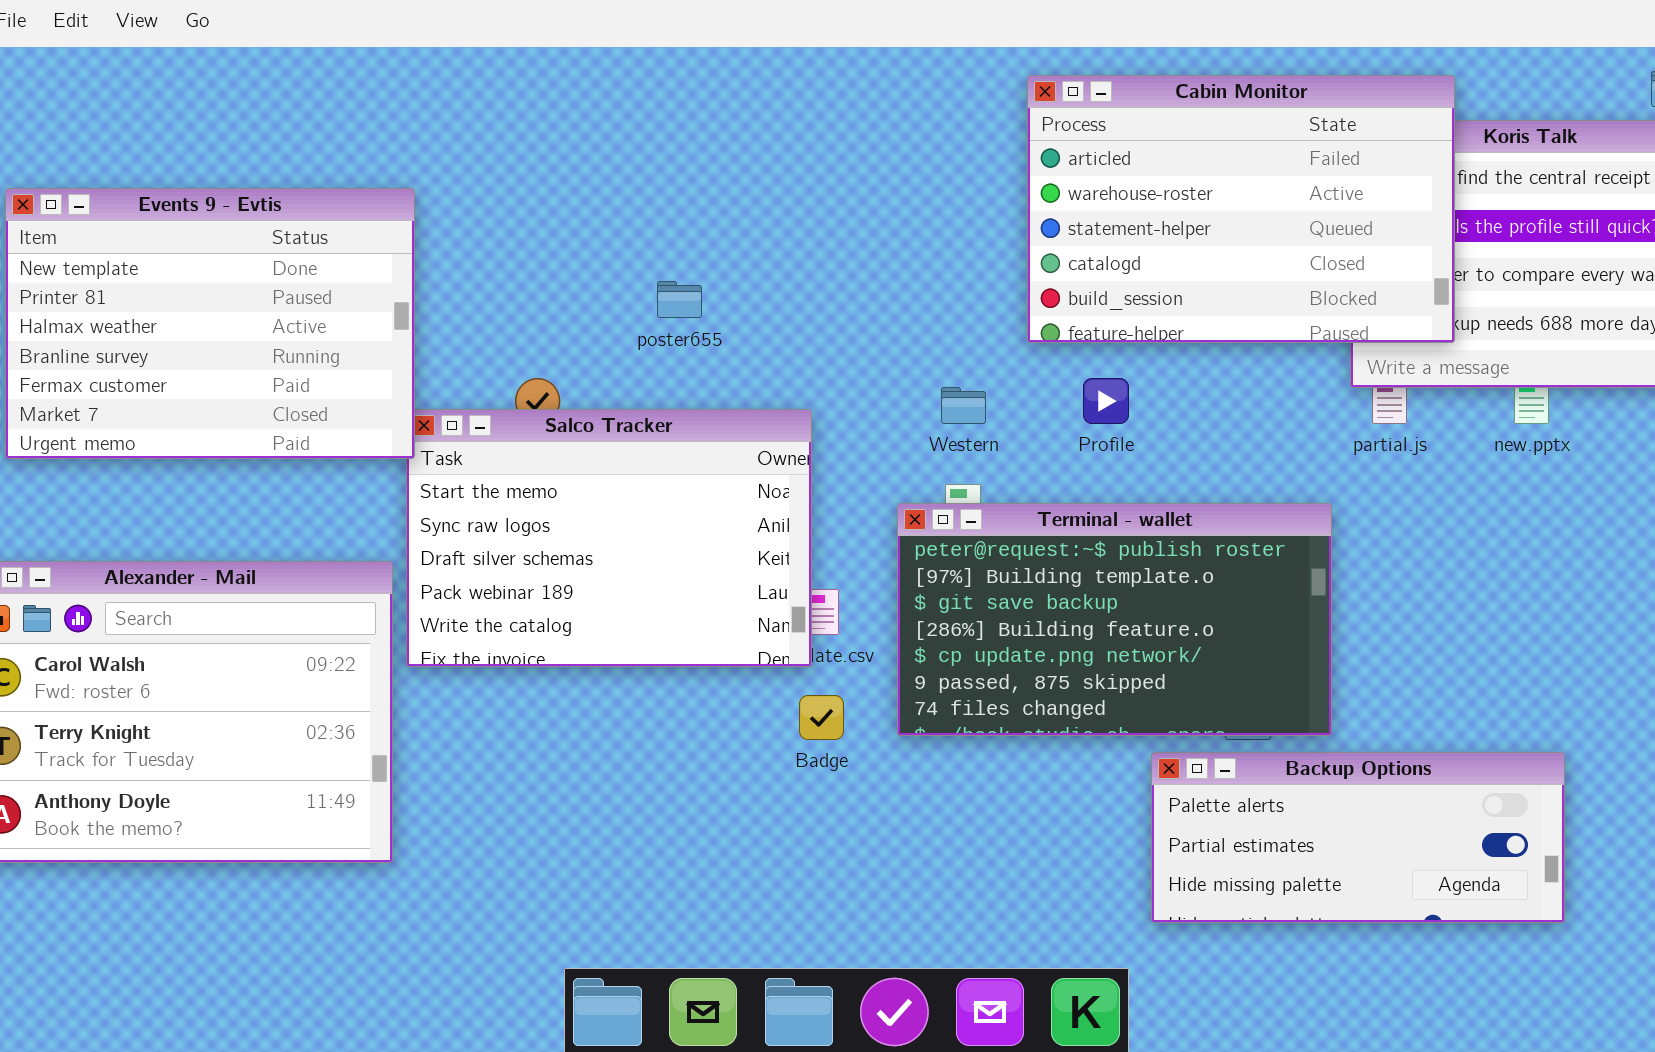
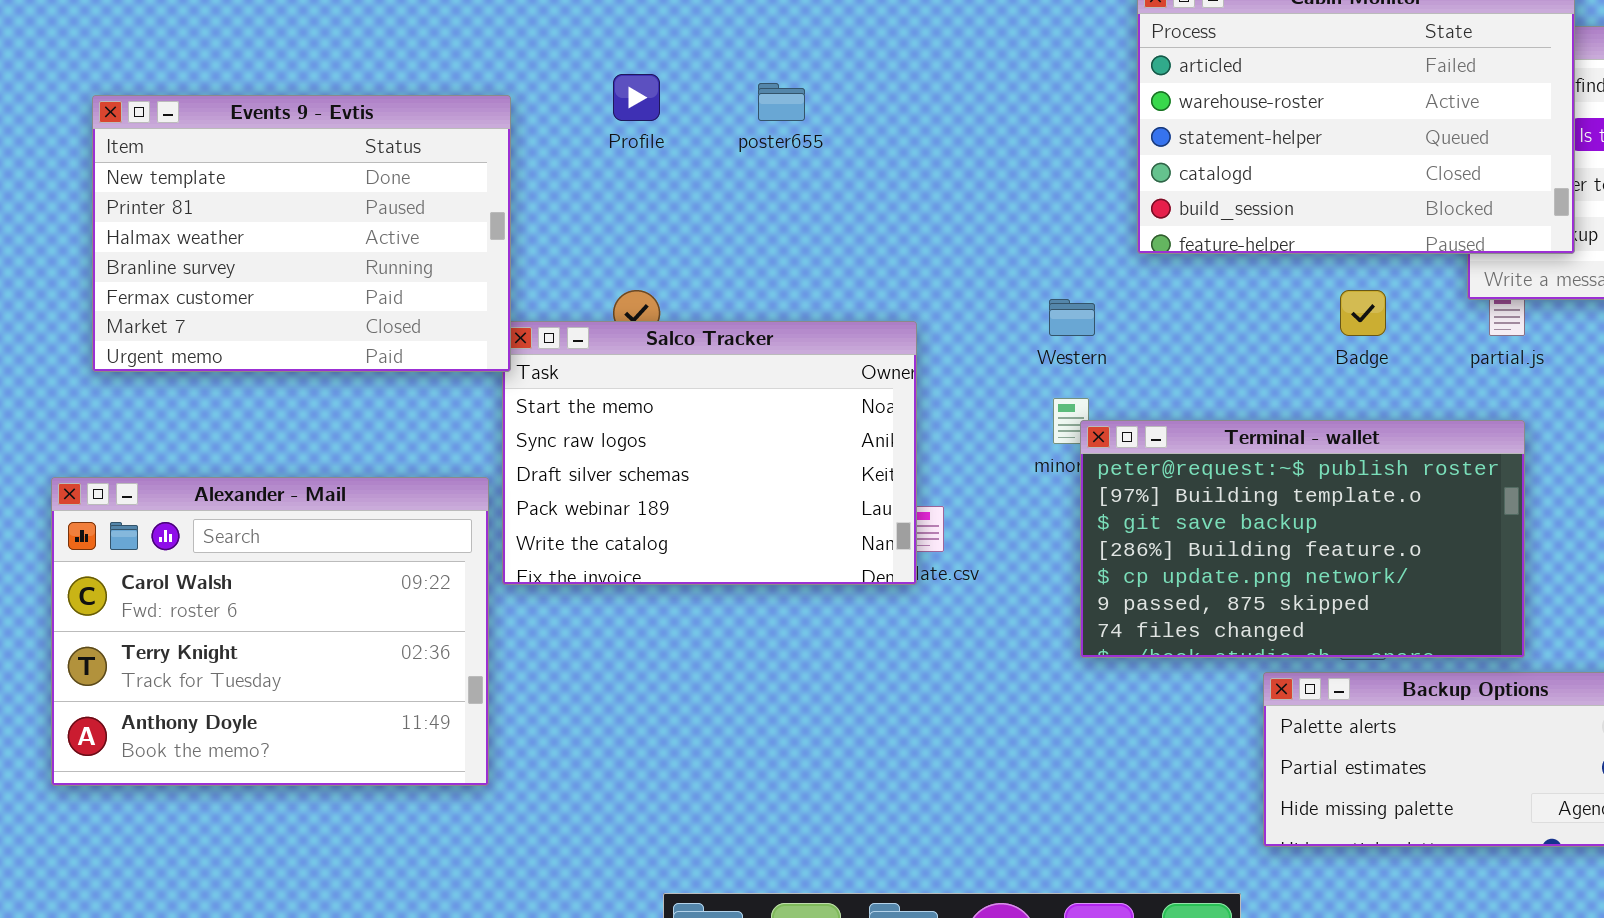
poster655: [657,281,702,318] -> [758,83,805,121], moved
Profile: [1083,378,1129,424] -> [613,74,660,121], moved
Terminal - wallet: [897,503,1332,736] -> [1080,420,1525,658], moved
Badge: [799,695,844,740] -> [1340,290,1386,336], moved

